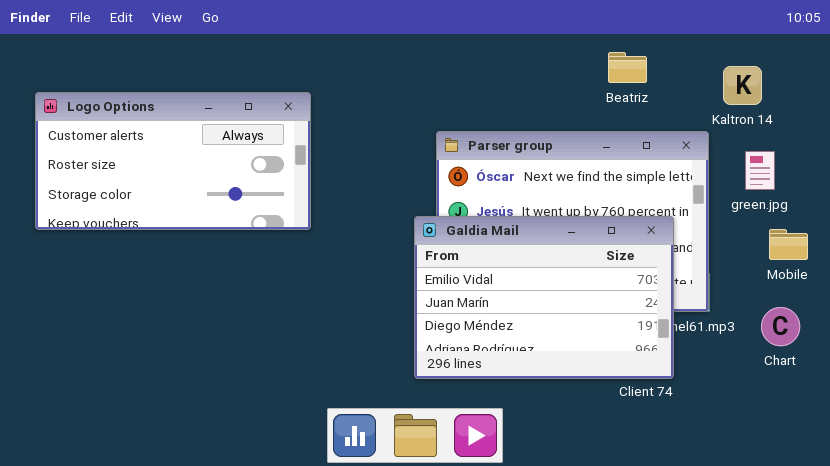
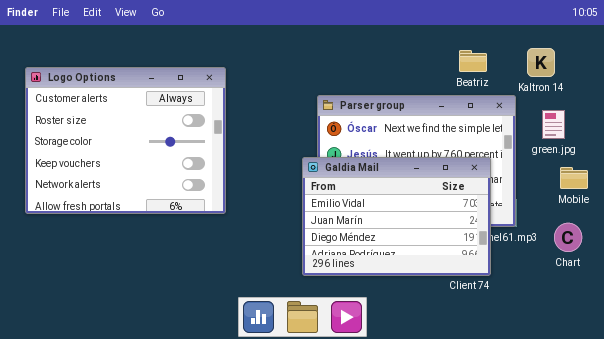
Beatriz: [608,52,647,83] -> [459,50,487,72], moved
Logo Options: [35,92,311,230] -> [25,67,226,214], resized

